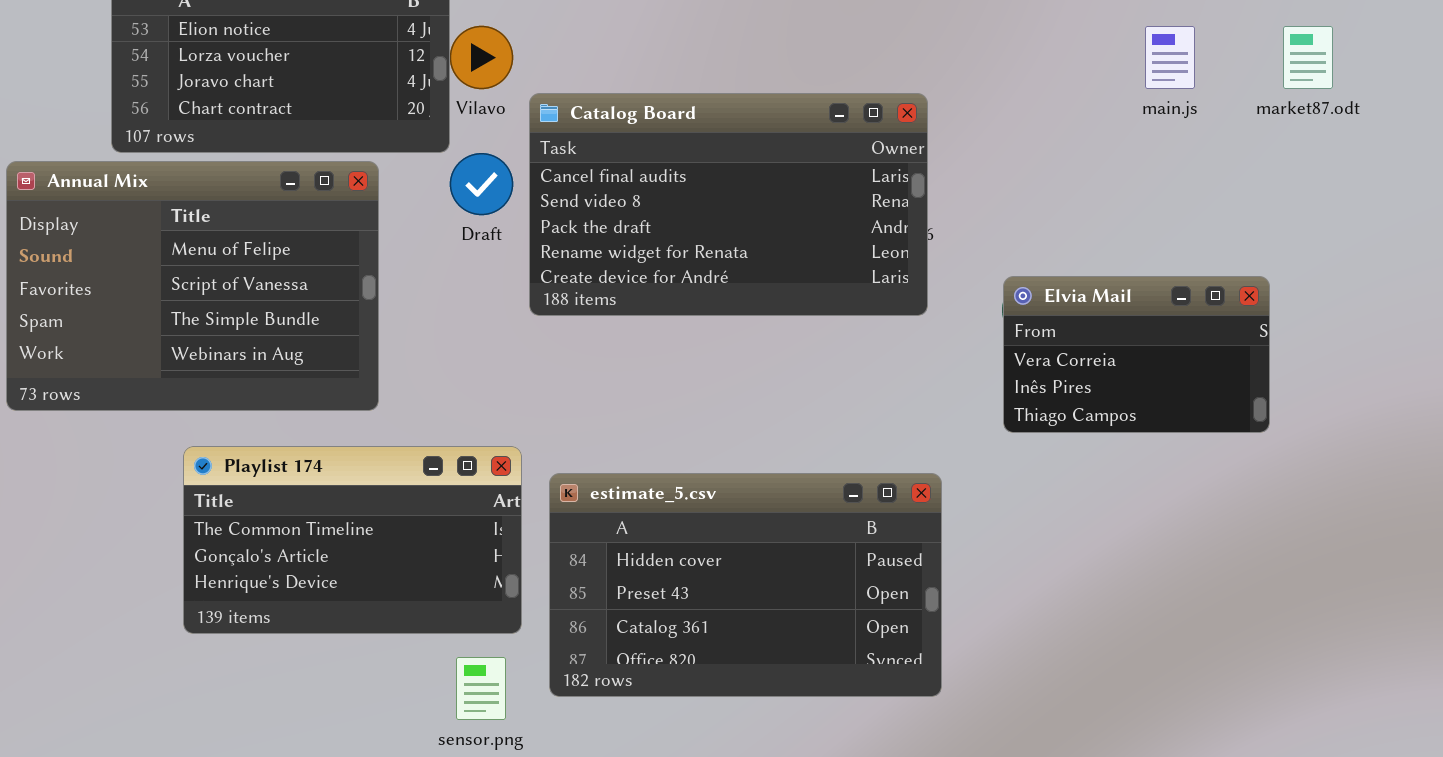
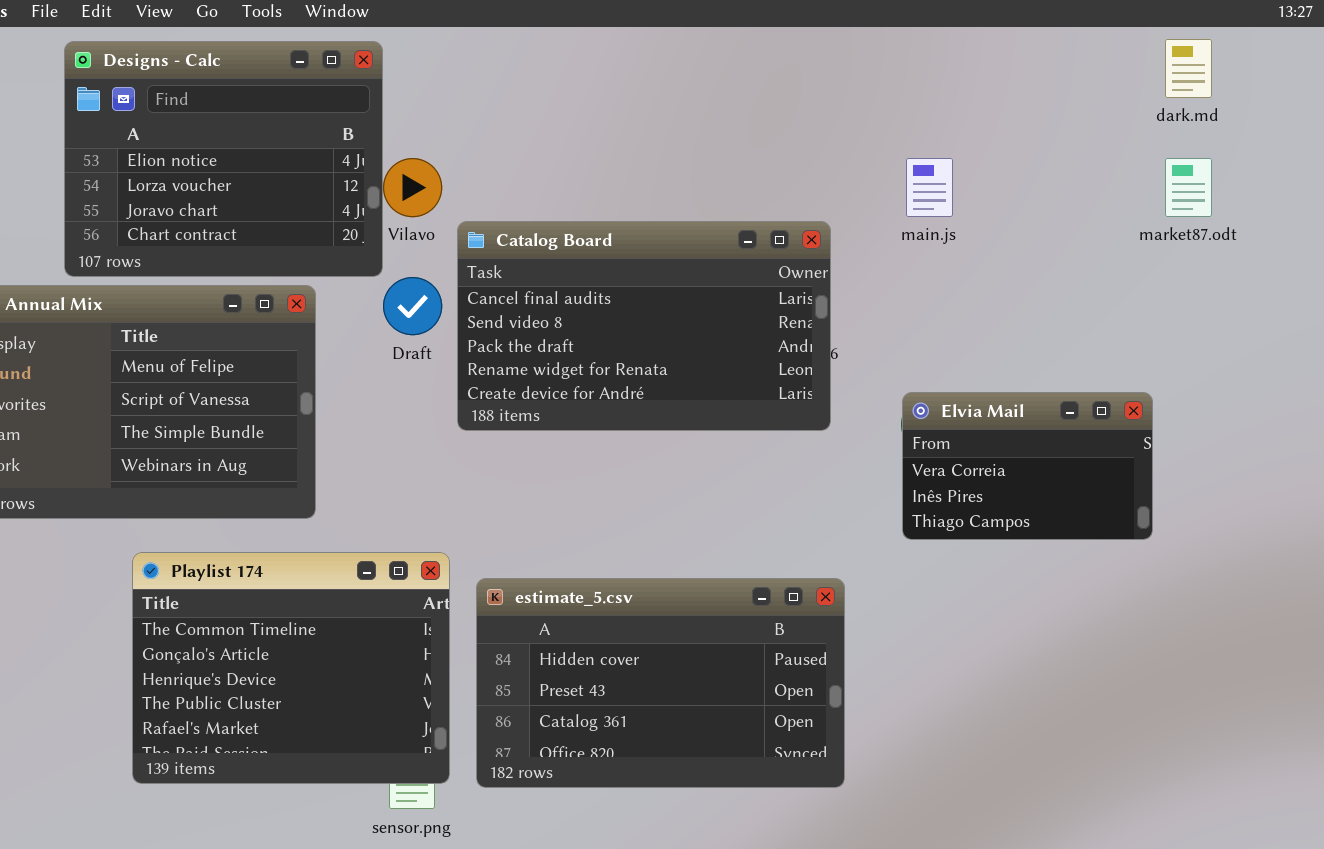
main.js: [1145,26,1195,89] -> [906,158,953,217], moved
Playlist 174: [183,446,522,634] -> [132,552,450,784], resized

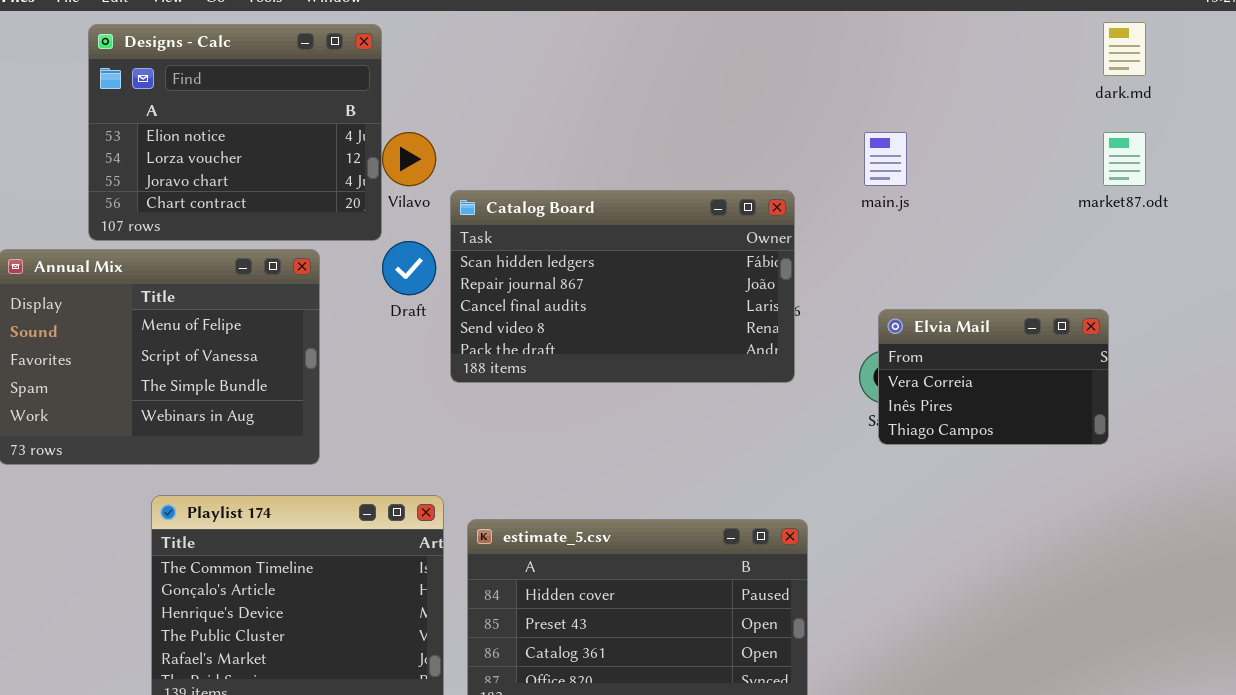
Catalog Board: [457,221,831,431] -> [450,190,795,383], scrolled up 2 rows
Elvia Mail: [902,392,1153,540] -> [878,309,1109,445], moved

